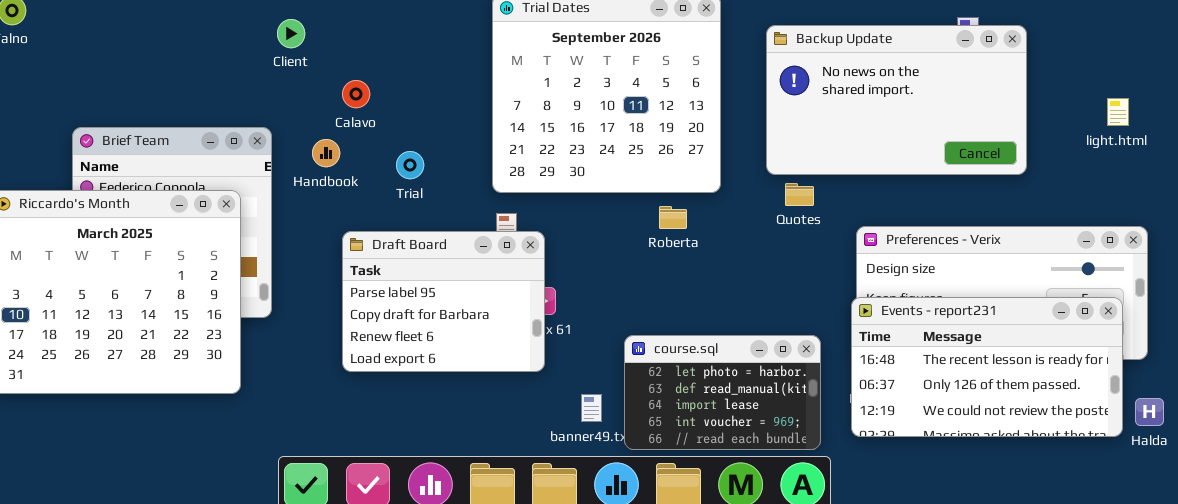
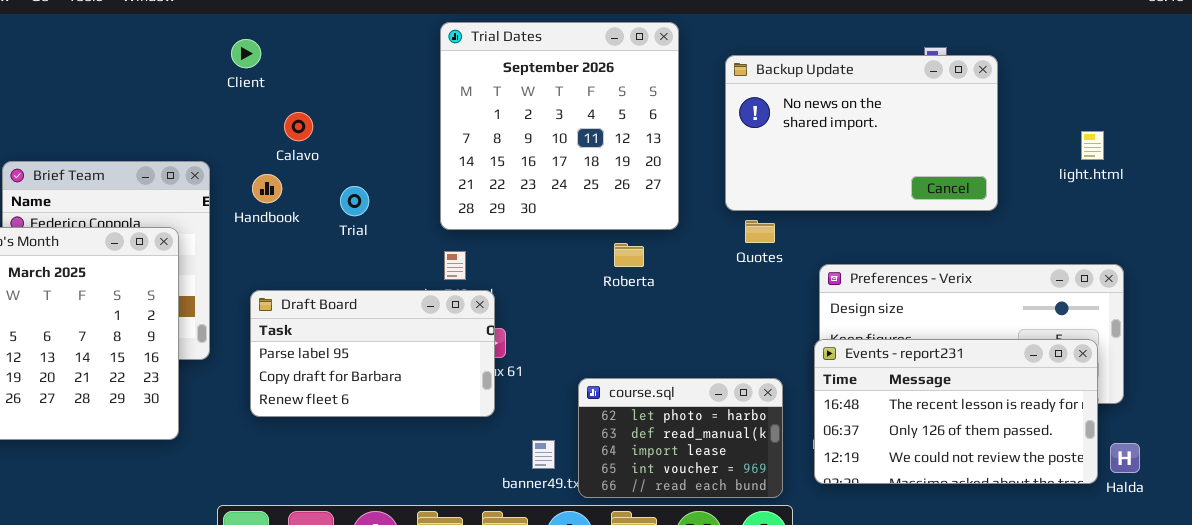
Client: [277,19,305,48] -> [231,39,261,68], moved
Draft Board: [342,231,545,372] -> [250,290,495,417], resized

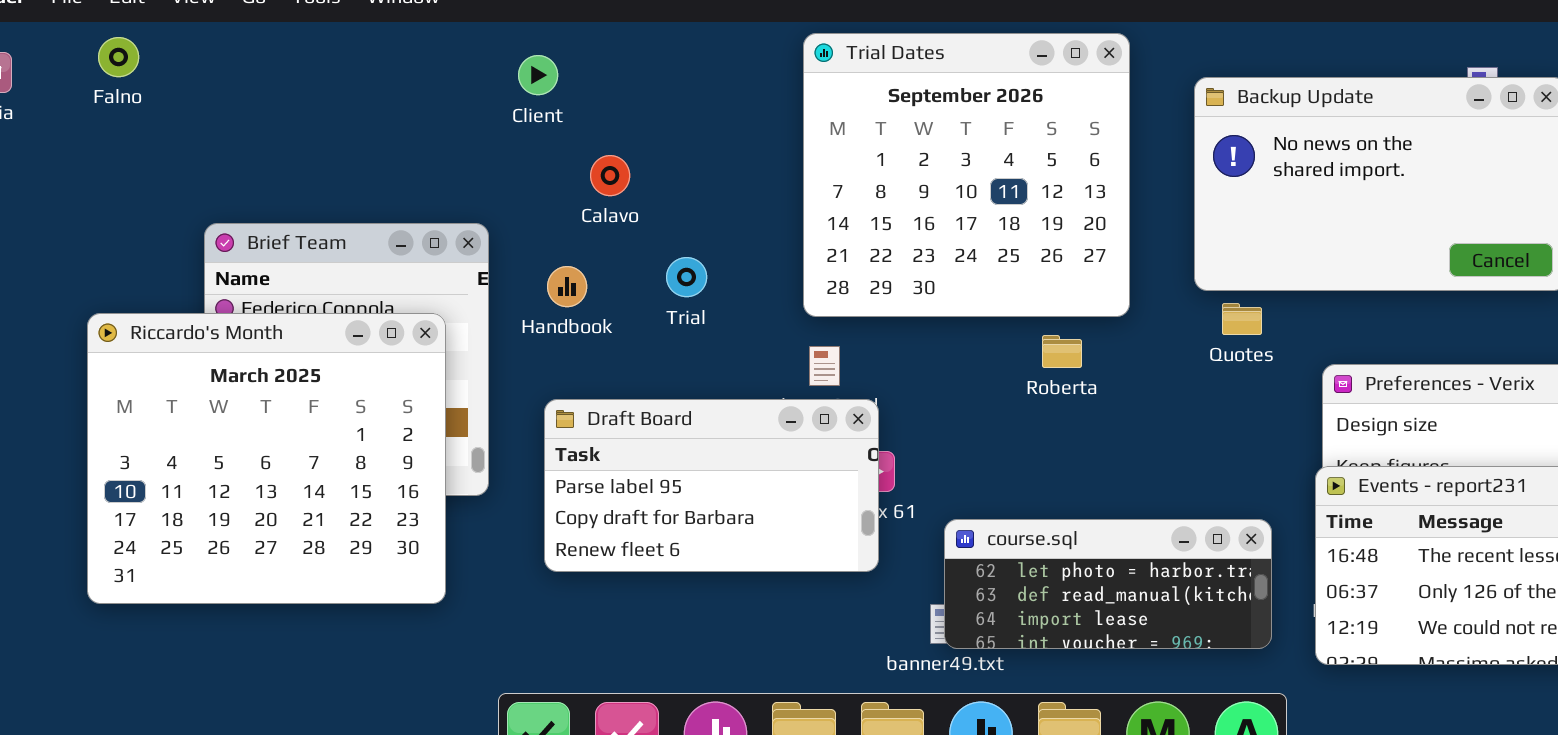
Handbook: [252,174,282,203] -> [547,266,587,307], moved
course.sql: [578,378,783,498] -> [944,519,1272,649], resized

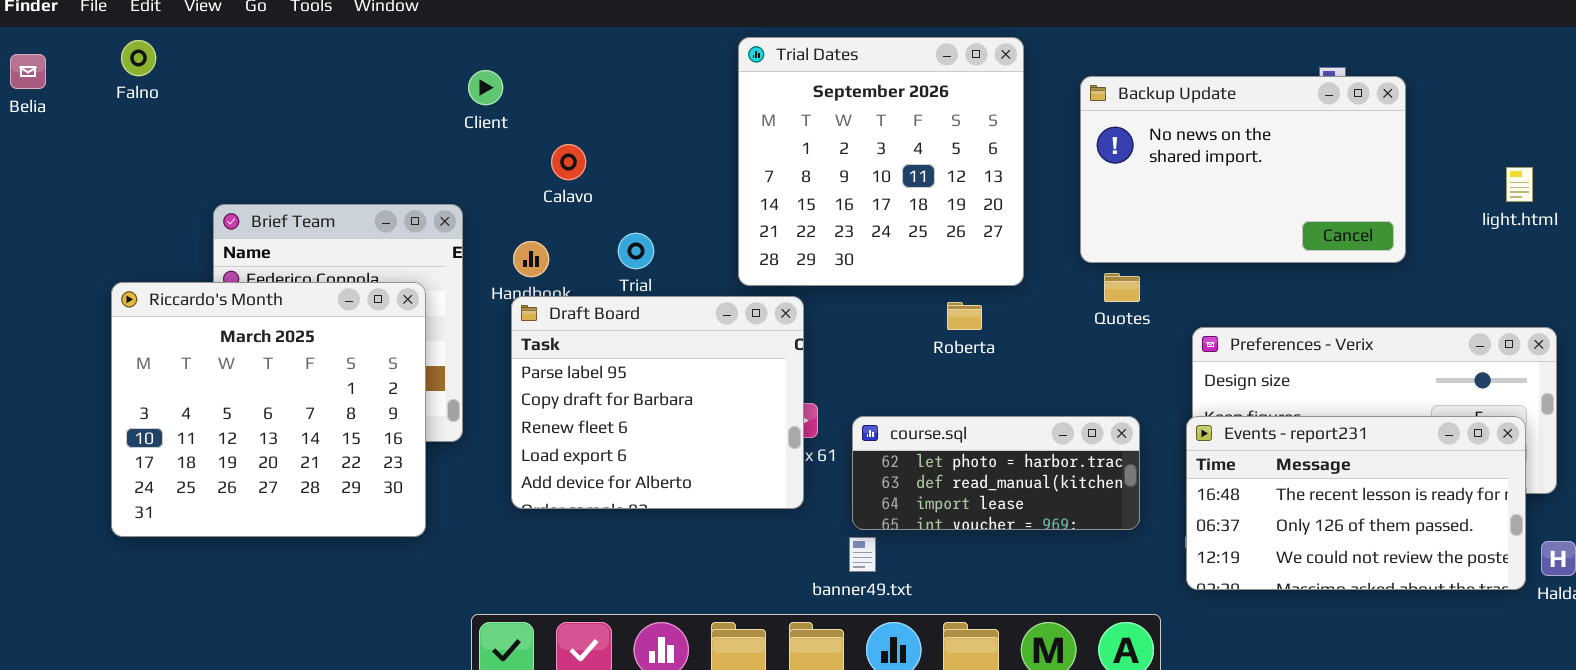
Client: [518,55,558,95] -> [468,70,503,105], moved
Draft Board: [544,399,879,572] -> [511,296,804,509], resized
course.sql: [944,519,1272,649] -> [852,416,1140,530], moved

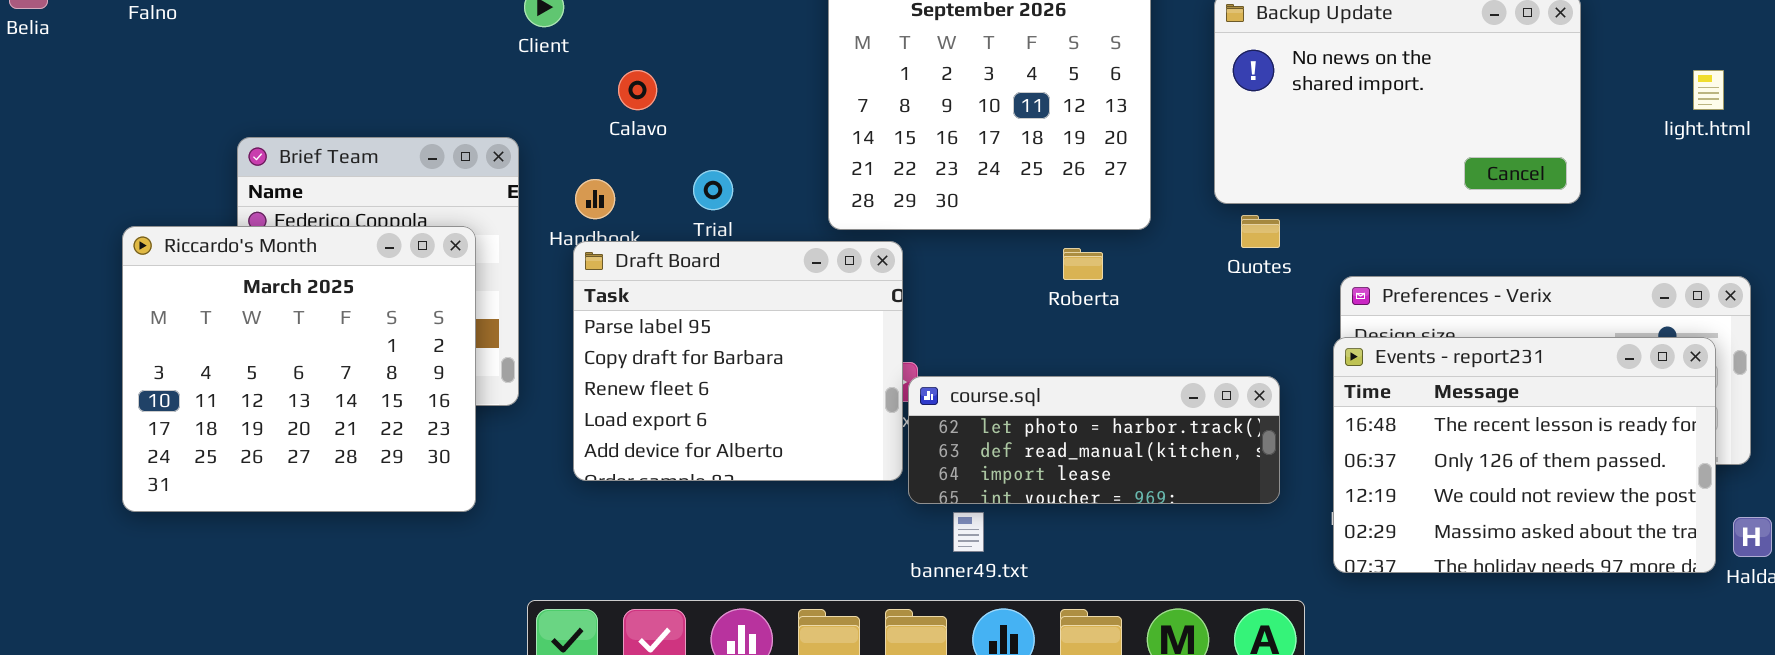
light.html: [1506,167,1533,202] -> [1693,70,1724,110], moved
course.sql: [852,416,1140,530] -> [908,376,1280,504], resized
Events - report231: [1186,416,1526,590] -> [1333,337,1716,573], resized

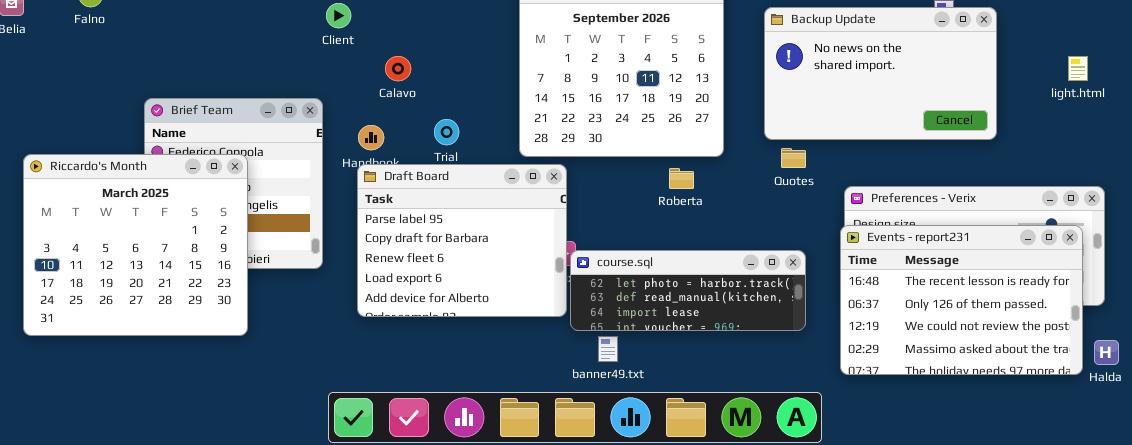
Riccardo's Month: [122,226,476,512] -> [23,154,248,336], moved

